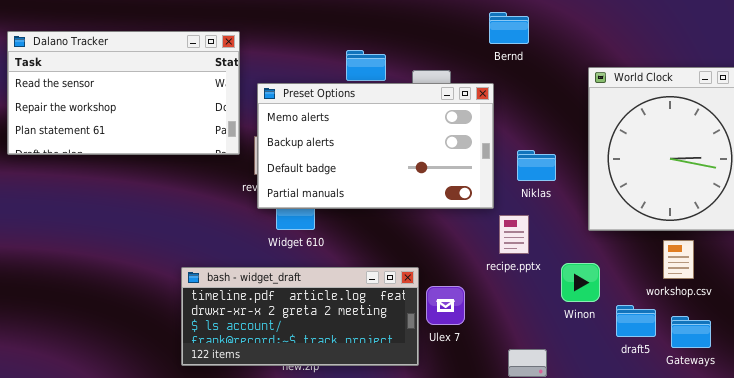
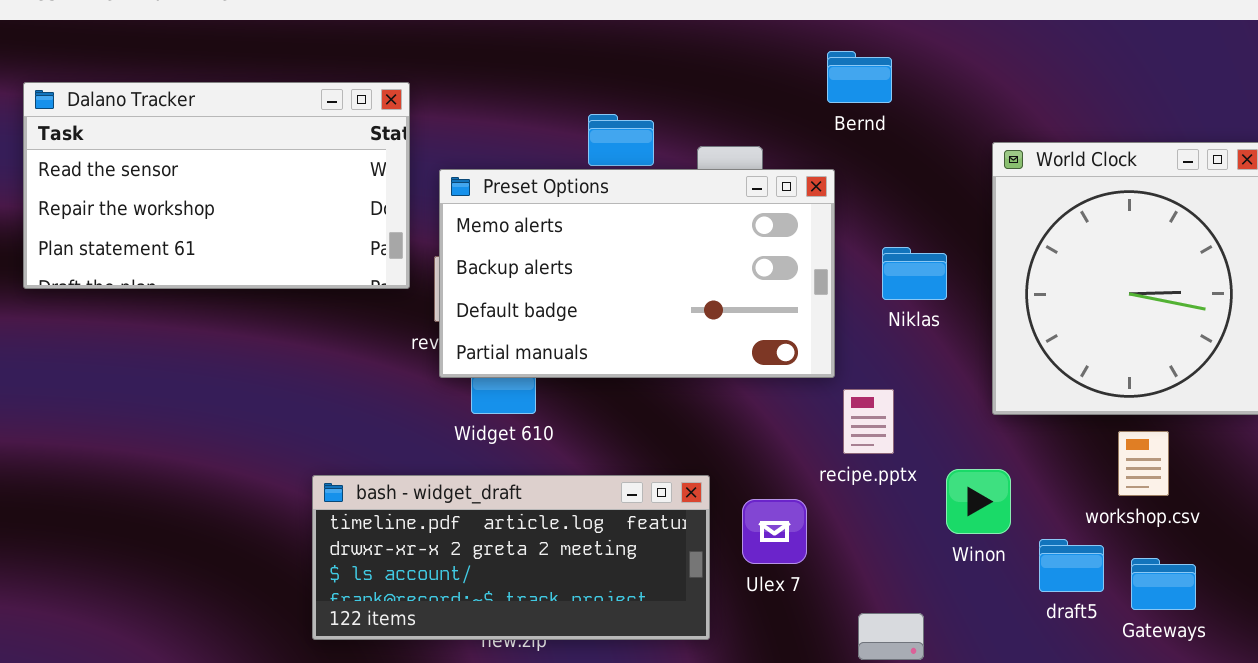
Niklas: [517,150,556,181] -> [882,247,947,300], moved
Ulex 7: [426,286,465,325] -> [742,499,807,564], moved

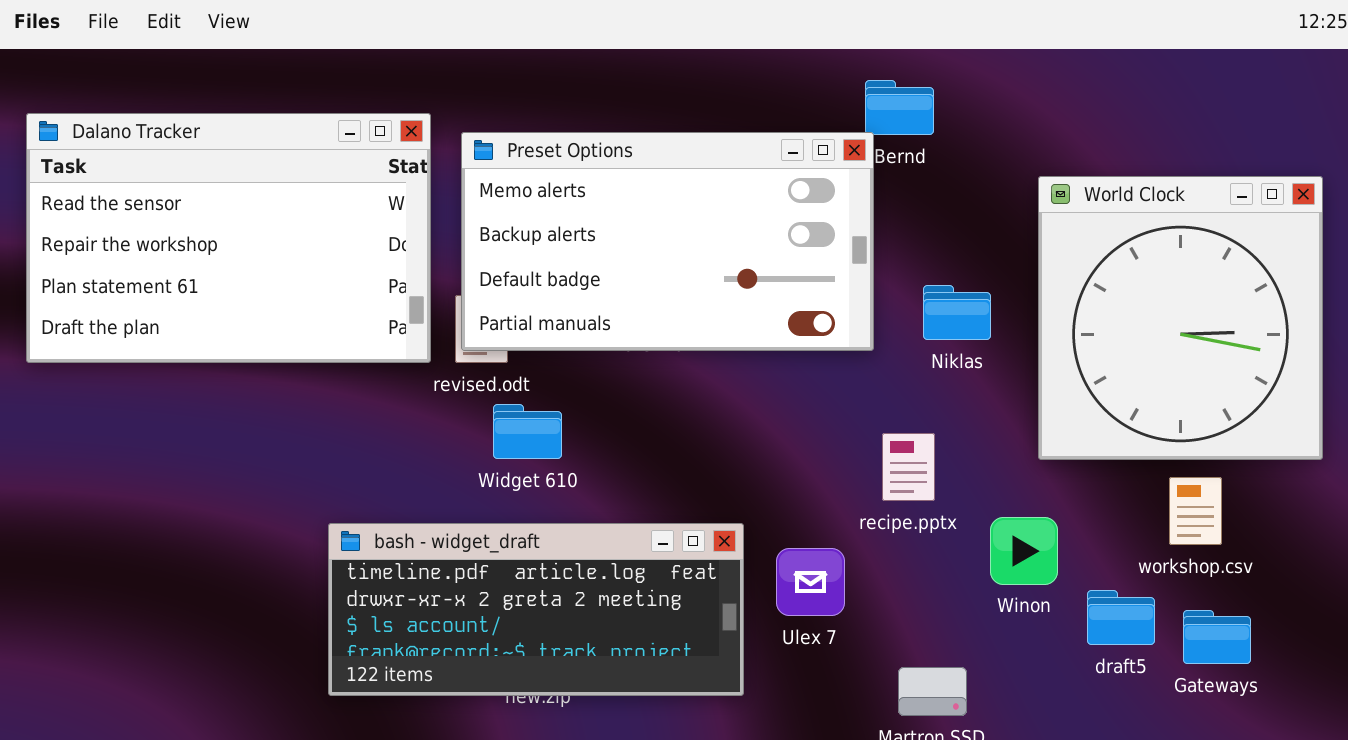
Dalano Tracker: [23,82,410,289] -> [26,113,431,363], resized
Preset Options: [439,169,835,378] -> [461,132,874,351], moved

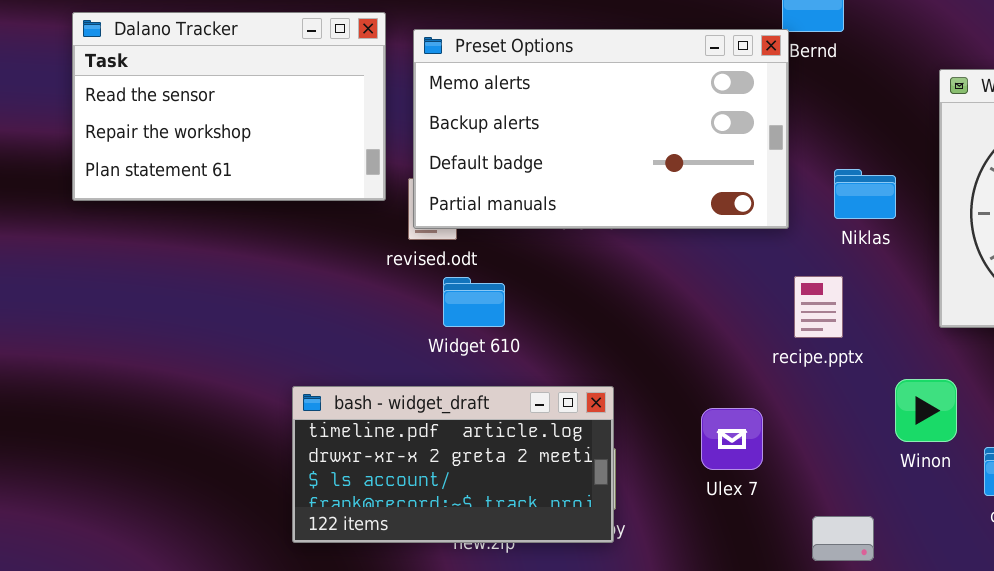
Dalano Tracker: [26,113,431,363] -> [72,12,386,201], resized
recipe.pptx: [882,433,935,501] -> [794,276,843,338], moved
bash - widget_draft: [328,523,744,696] -> [292,386,614,543], resized

